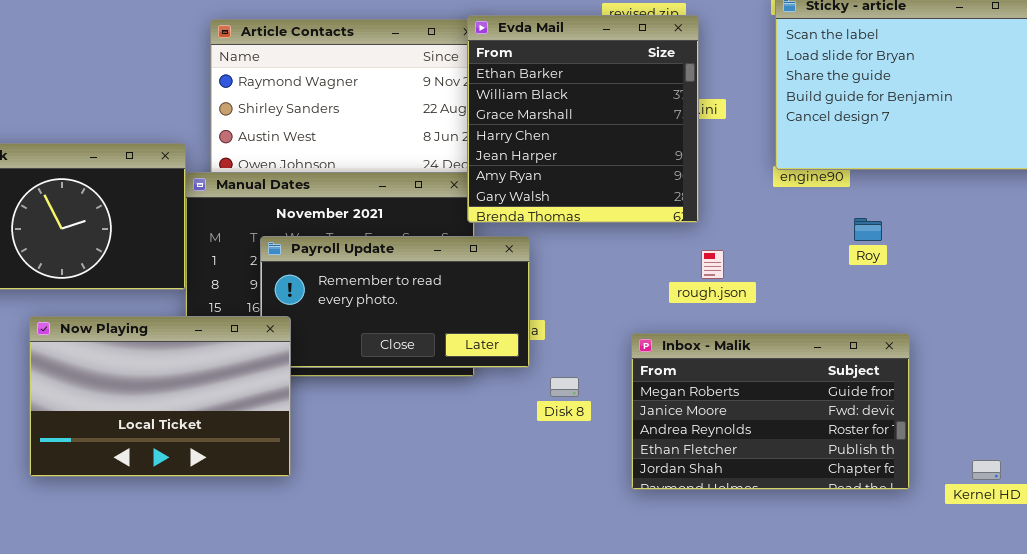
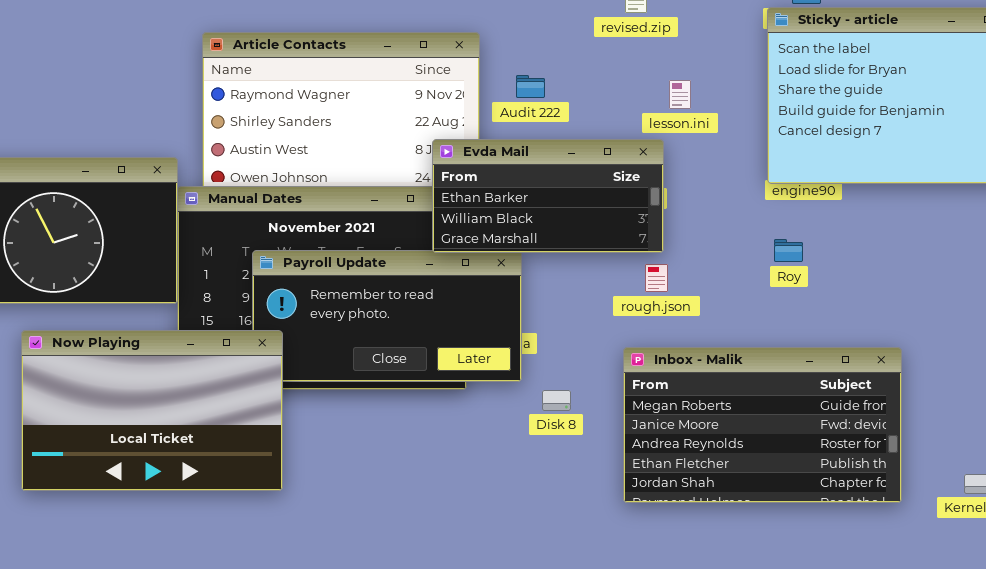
Evda Mail: [467,15,699,223] -> [432,139,664,253], moved, resized
Roy: [854,218,882,241] -> [774,239,803,262], moved
rough.json: [701,250,724,279] -> [645,264,668,292], moved

